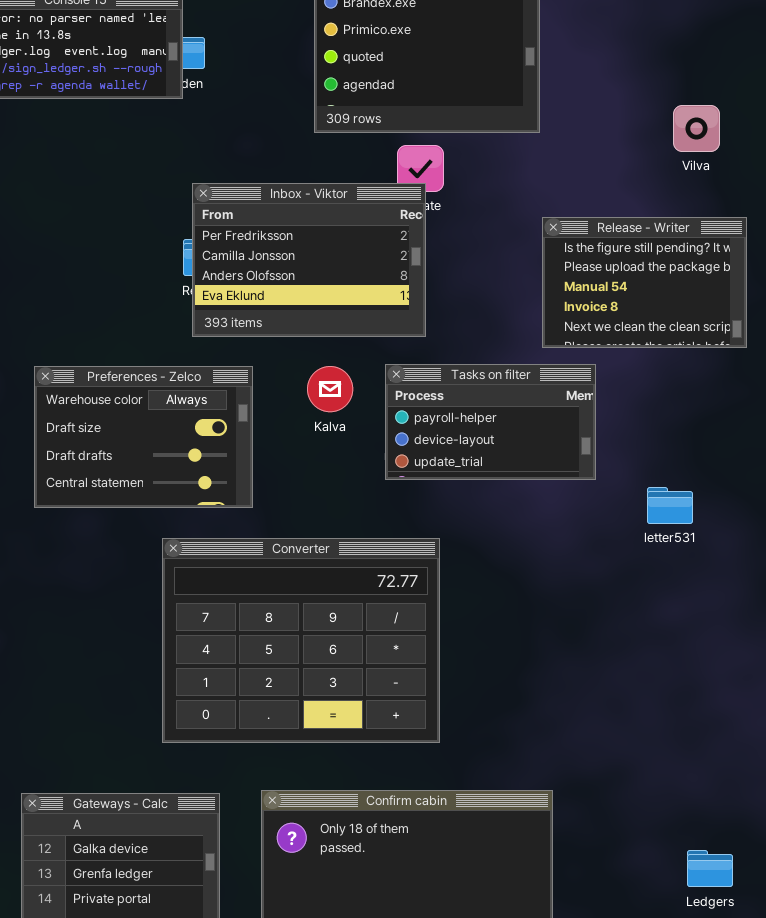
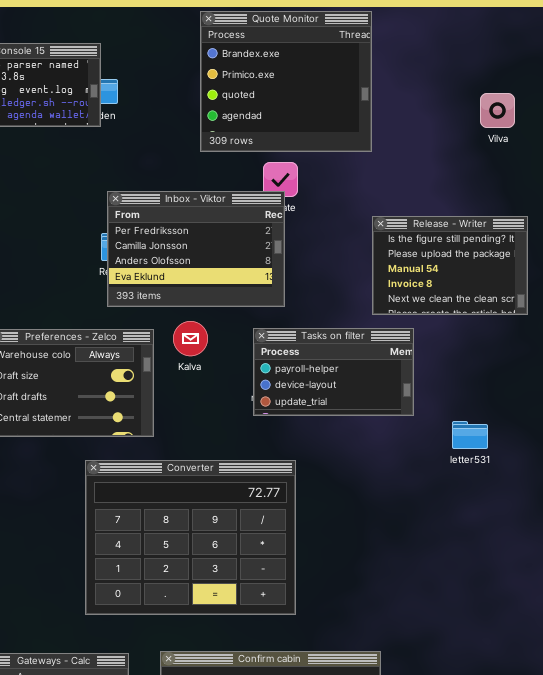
Vilva: [673,105,720,152] -> [480,93,515,128], moved
Kalva: [307,366,353,412] -> [173,321,208,356], moved

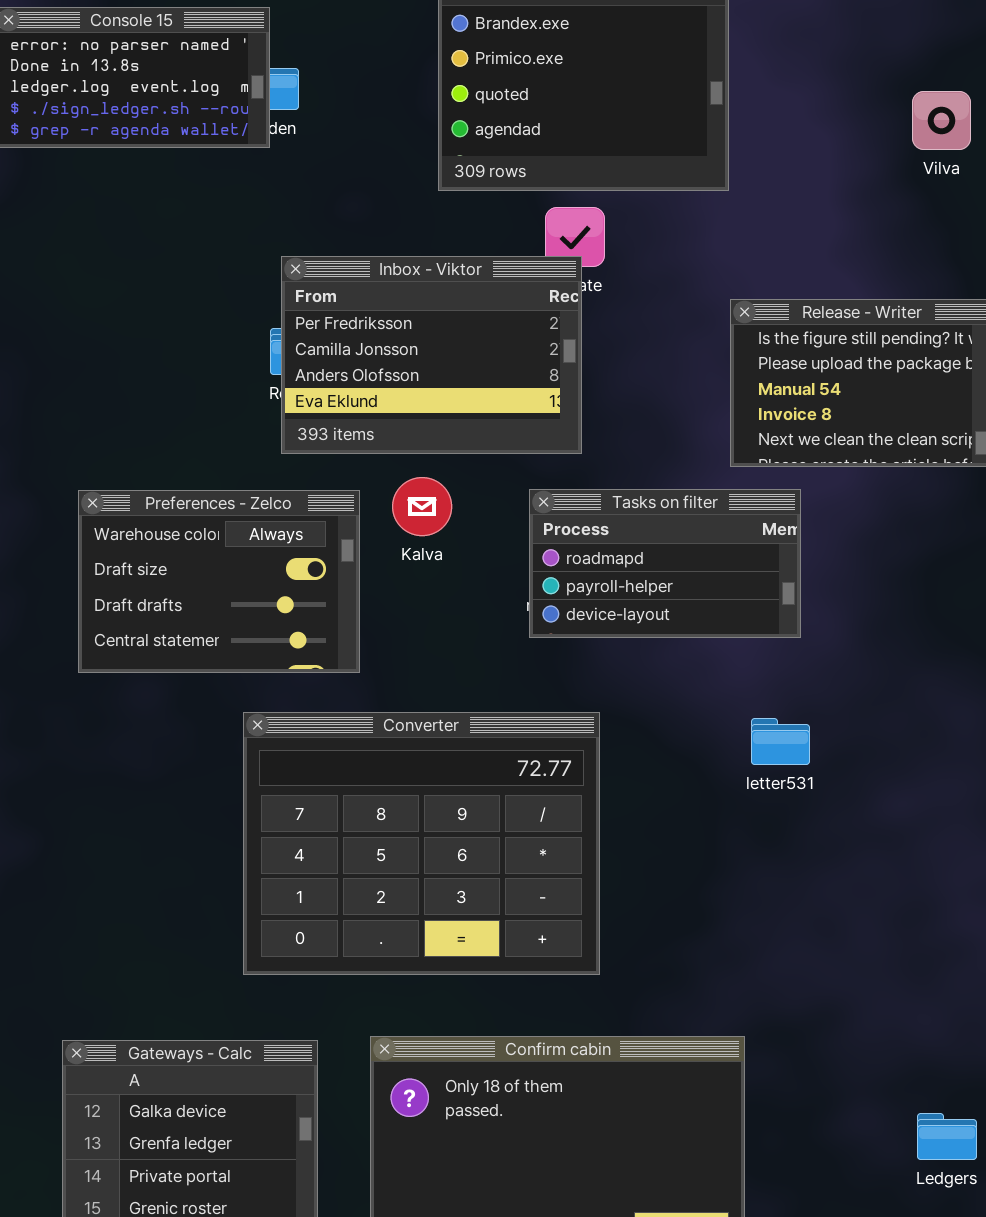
Tasks on filter: [253,328,414,416] -> [529,489,801,638], scrolled up 1 row
letter531: [452,421,488,449] -> [751,718,810,765], moved

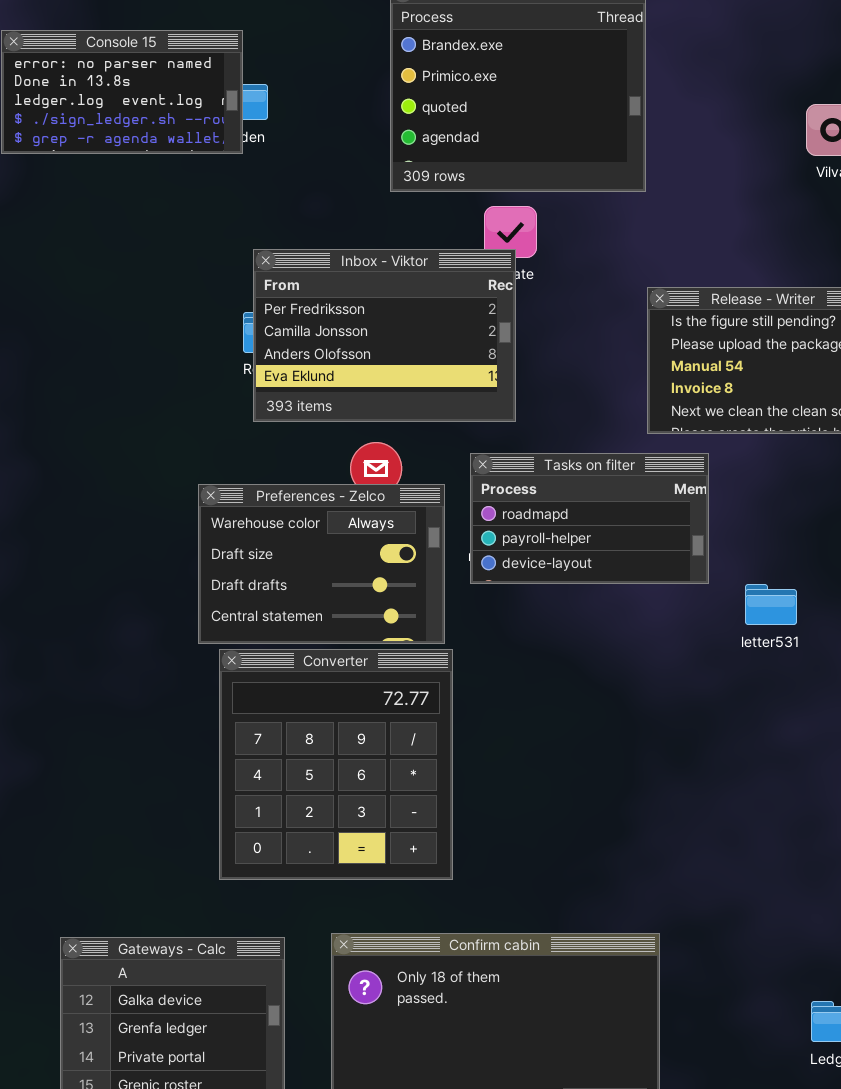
Preferences - Zelco: [78,490,360,673] -> [198,484,445,644], moved
Converter: [243,712,600,975] -> [219,649,453,880], resized
letter531: [751,718,810,765] -> [745,584,797,625], moved

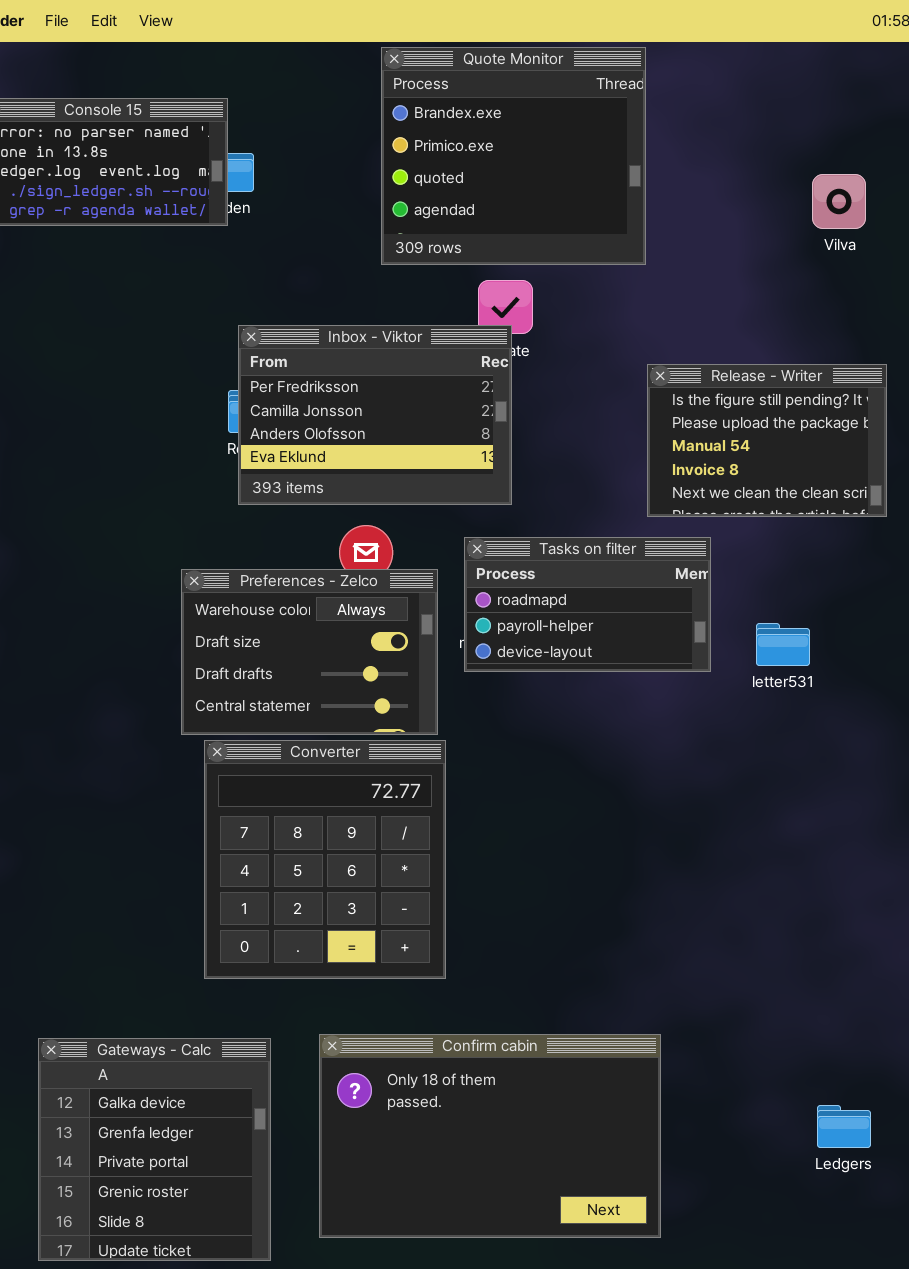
letter531: [745,584,797,625] -> [756,623,810,666], moved

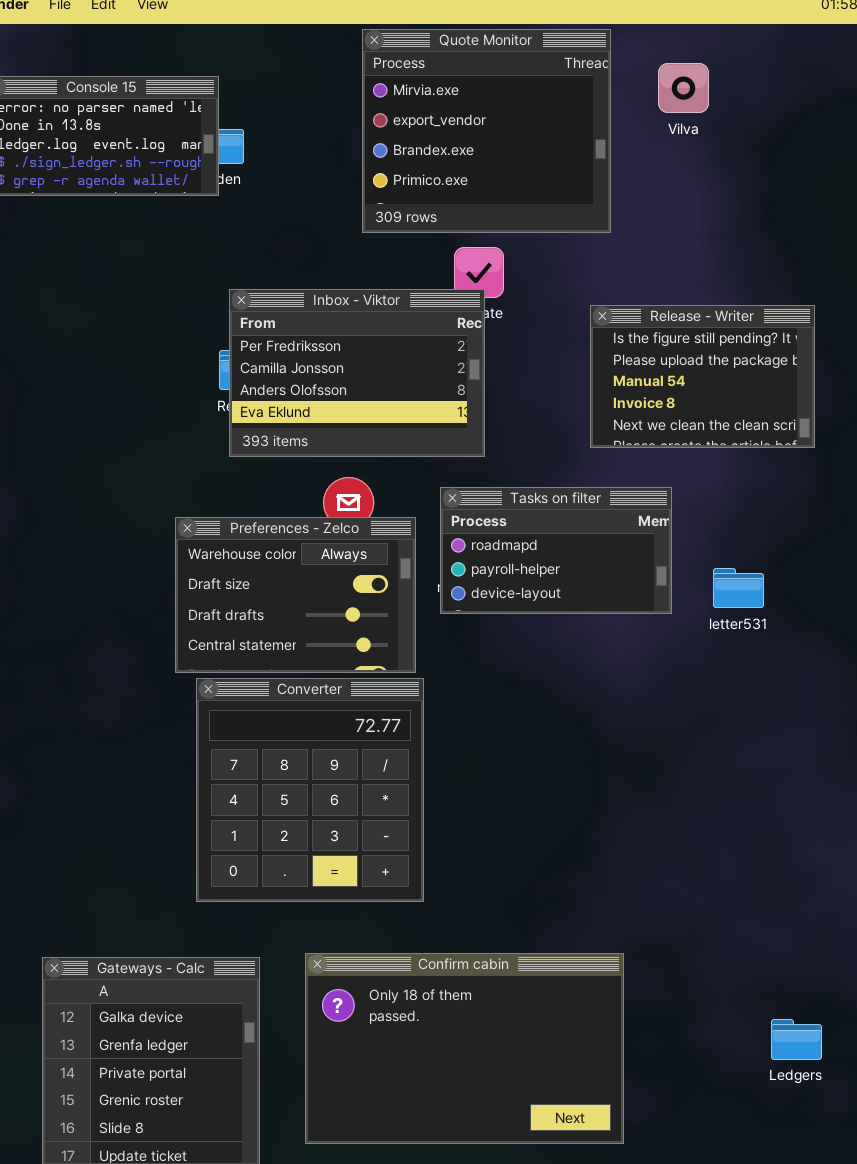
Quote Monitor: [381,47,646,265] -> [362,29,611,233], scrolled up 2 rows
Vilva: [812,174,866,229] -> [658,63,709,113], moved
Release - Writer: [647,364,887,517] -> [590,305,815,448], moved

